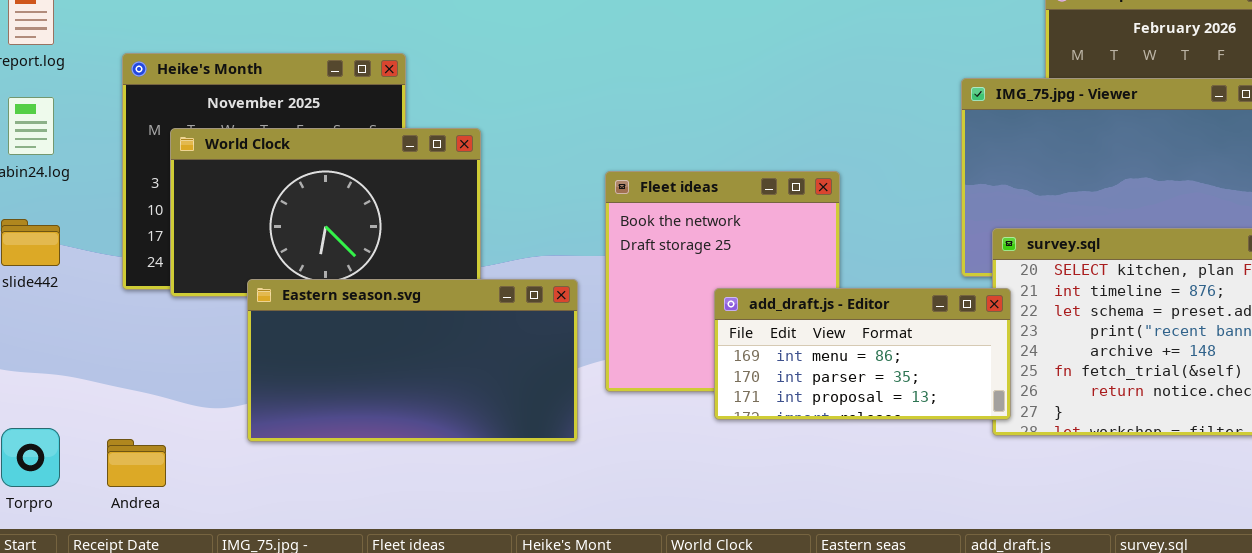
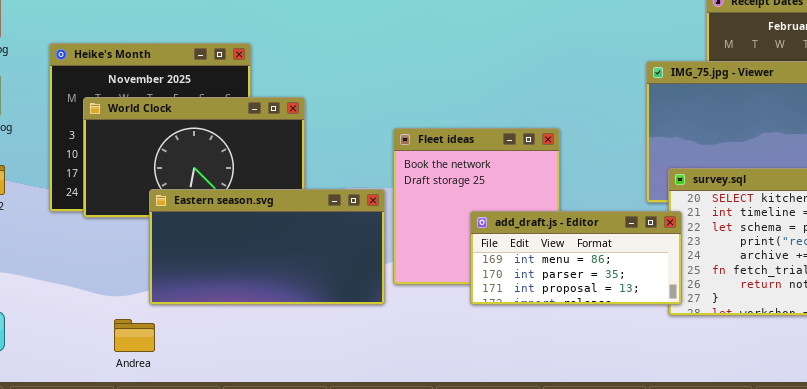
Eastern season.svg: [247,279,578,442] -> [149,189,385,305], moved
Andrea: [107,439,166,487] -> [114,319,155,352], moved

